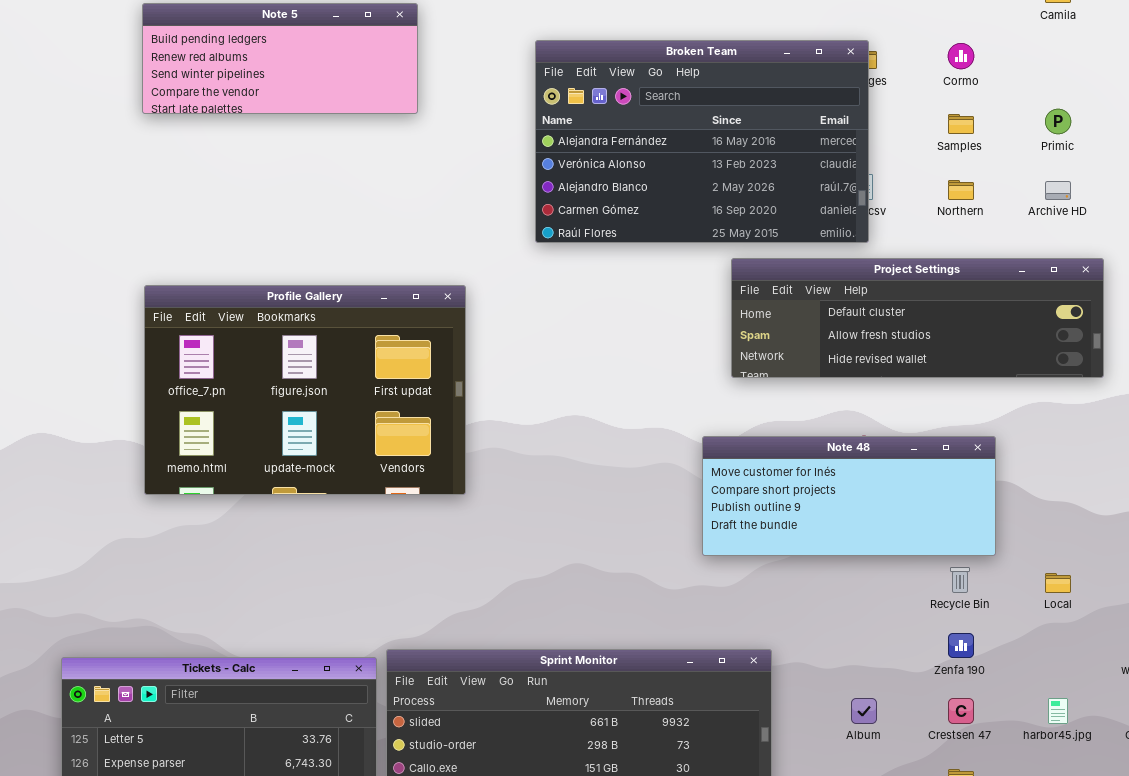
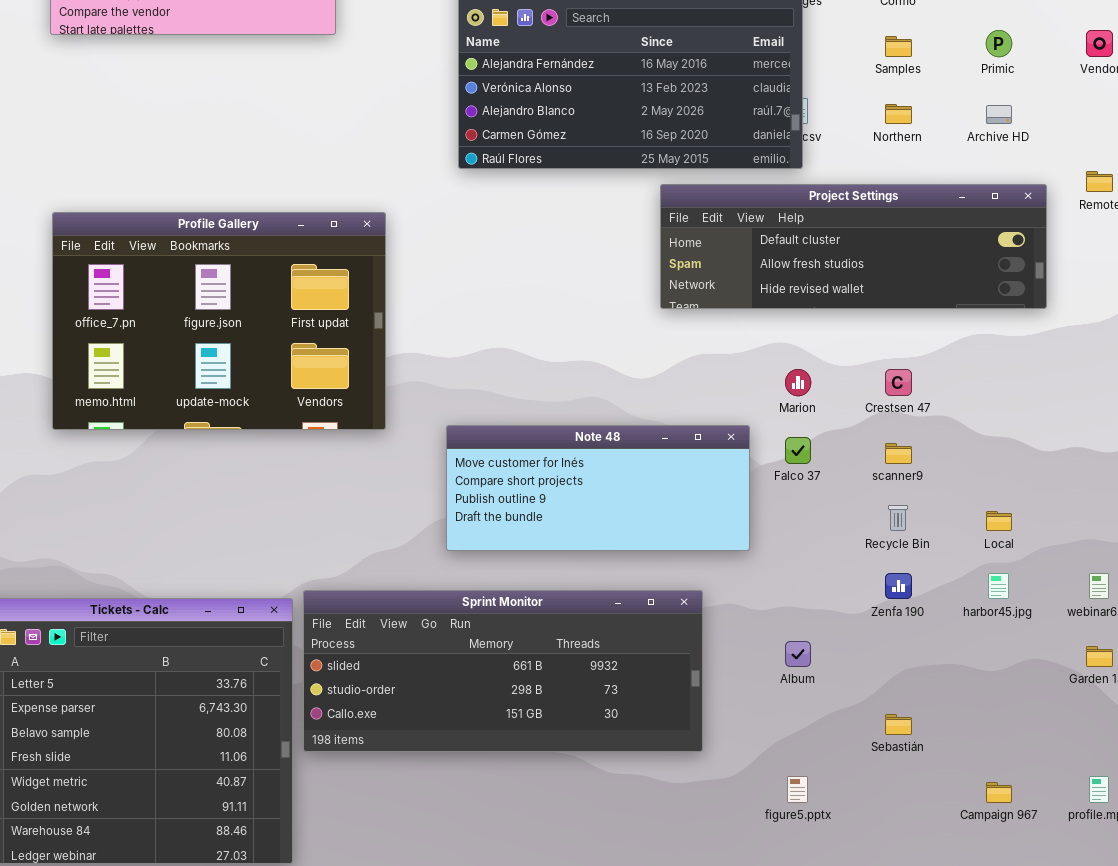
Note 48: [702,436,996,556] -> [446,425,750,551], moved
Crestsen 47: [948,698,974,724] -> [885,369,912,396], moved
harbor45.jpg: [1048,698,1068,724] -> [988,573,1009,599], moved

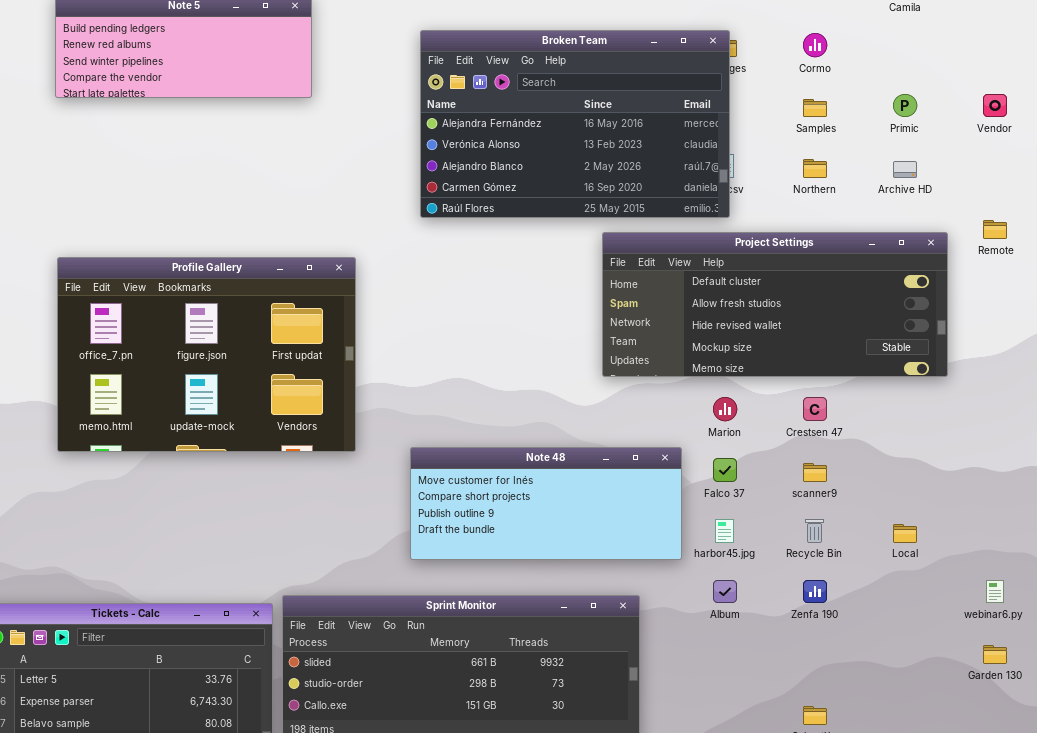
Project Settings: [660,184,1047,309] -> [602,232,948,377], resized
harbor45.jpg: [988,573,1009,599] -> [715,519,734,543], moved
Album: [785,641,811,667] -> [713,580,737,603], moved

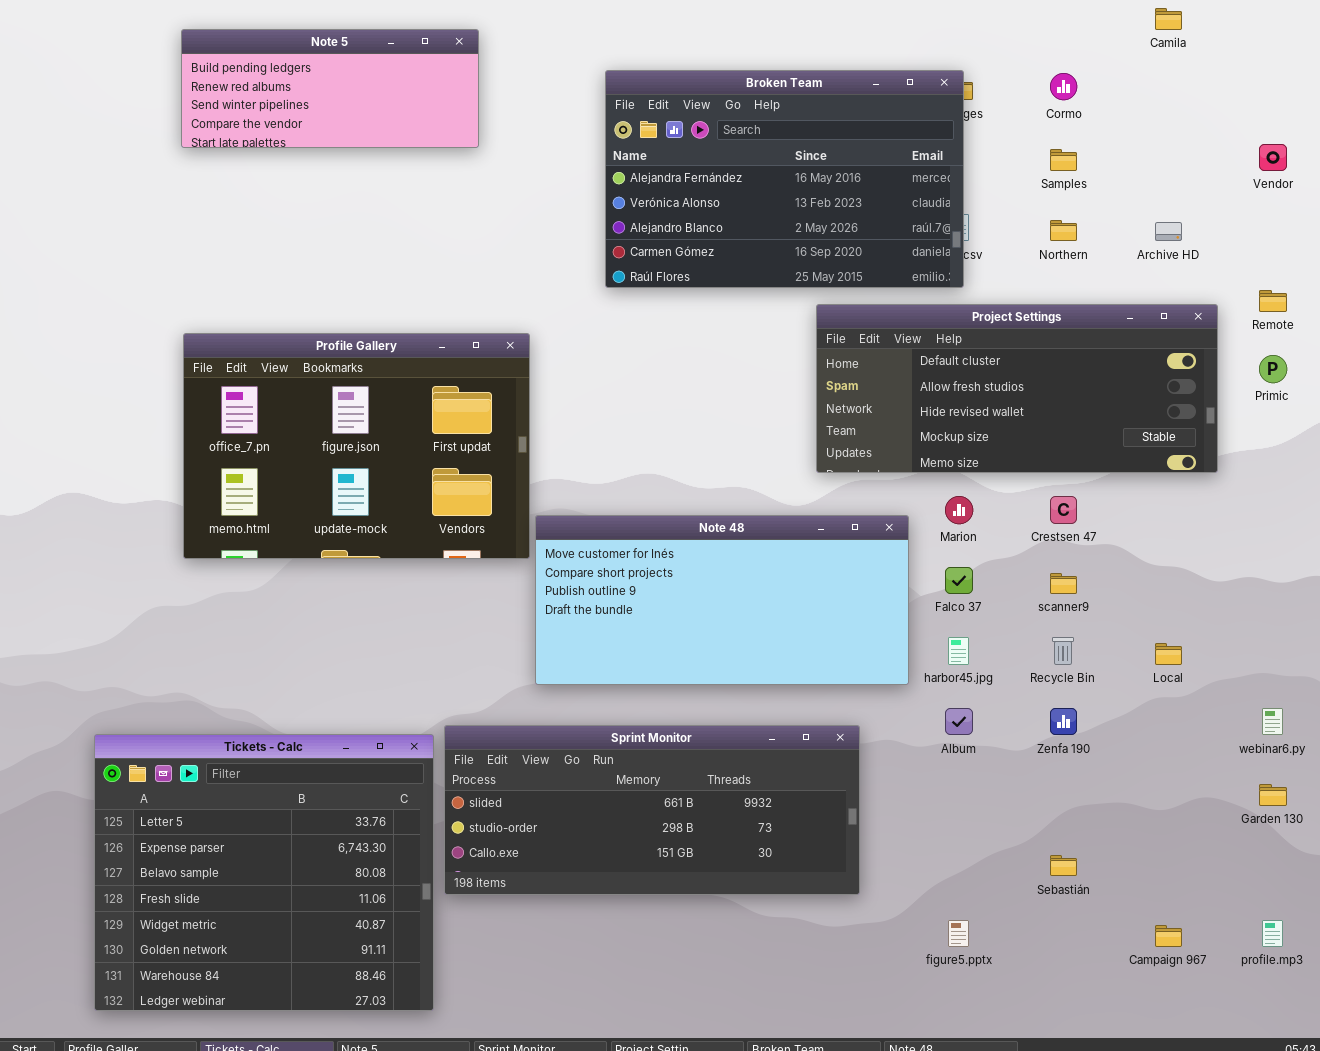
Primic: [893,94,917,117] -> [1259,355,1287,383], moved
Note 48: [410,447,682,560] -> [535,515,909,685], resized

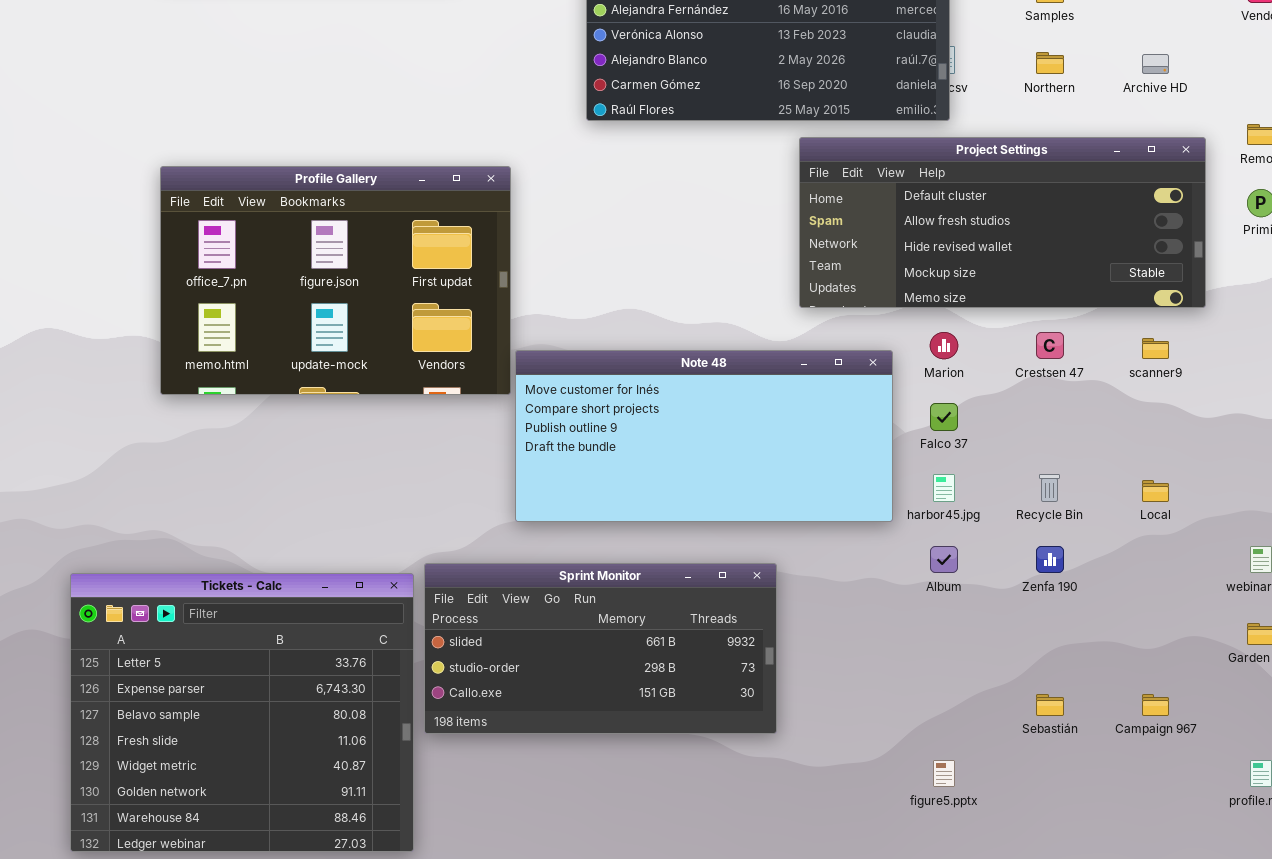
scanner9: [1050,573,1077,594] -> [1142,338,1169,359], moved
Sprint Monitor: [444,725,860,895] -> [424,563,777,734], resized
Campaign 967: [1155,925,1182,947] -> [1142,694,1169,716], moved

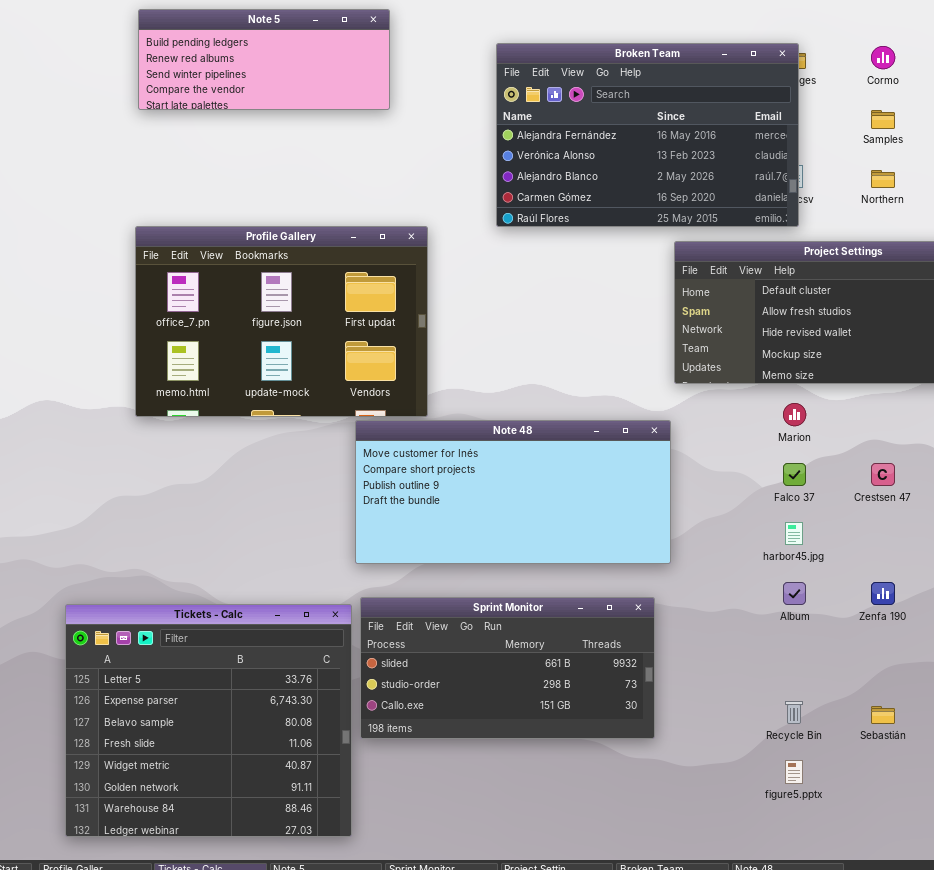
Profile Gallery: [160,166,511,395] -> [135,226,428,417], moved
Crestsen 47: [1036,332,1064,359] -> [871,463,895,486], moved
Note 48: [515,350,893,522] -> [355,420,671,564], moved
Recycle Bin: [1039,474,1060,502] -> [785,701,803,724], moved

